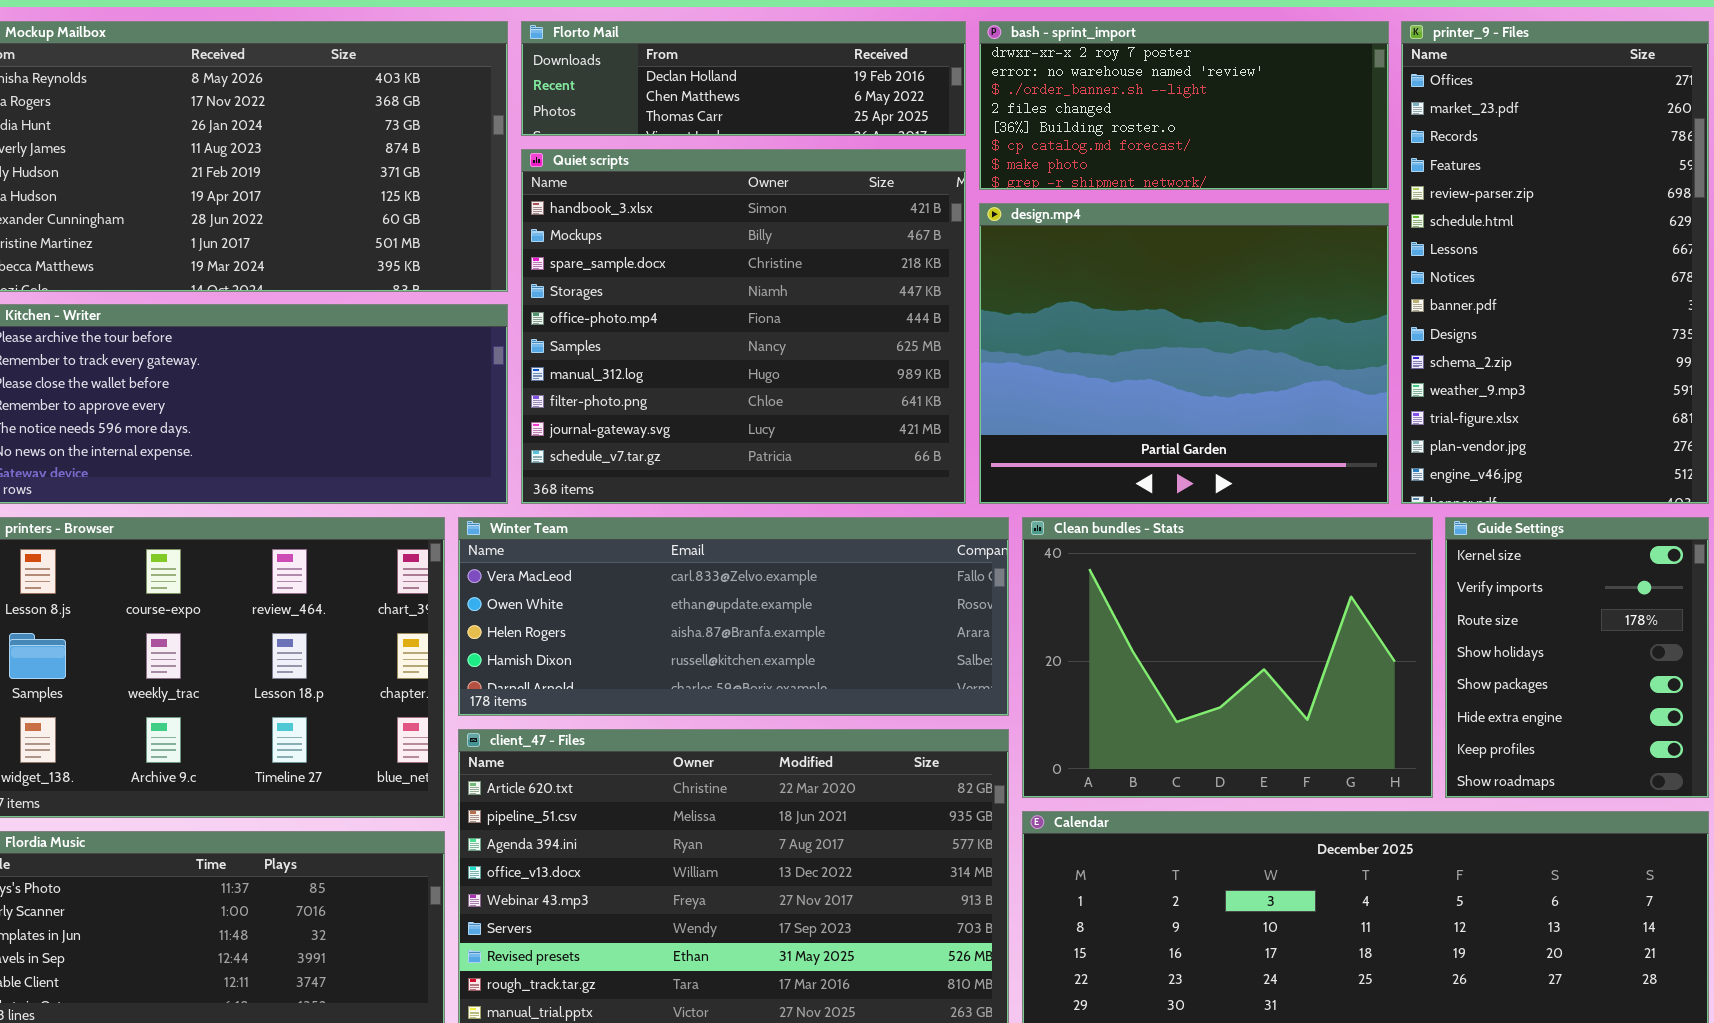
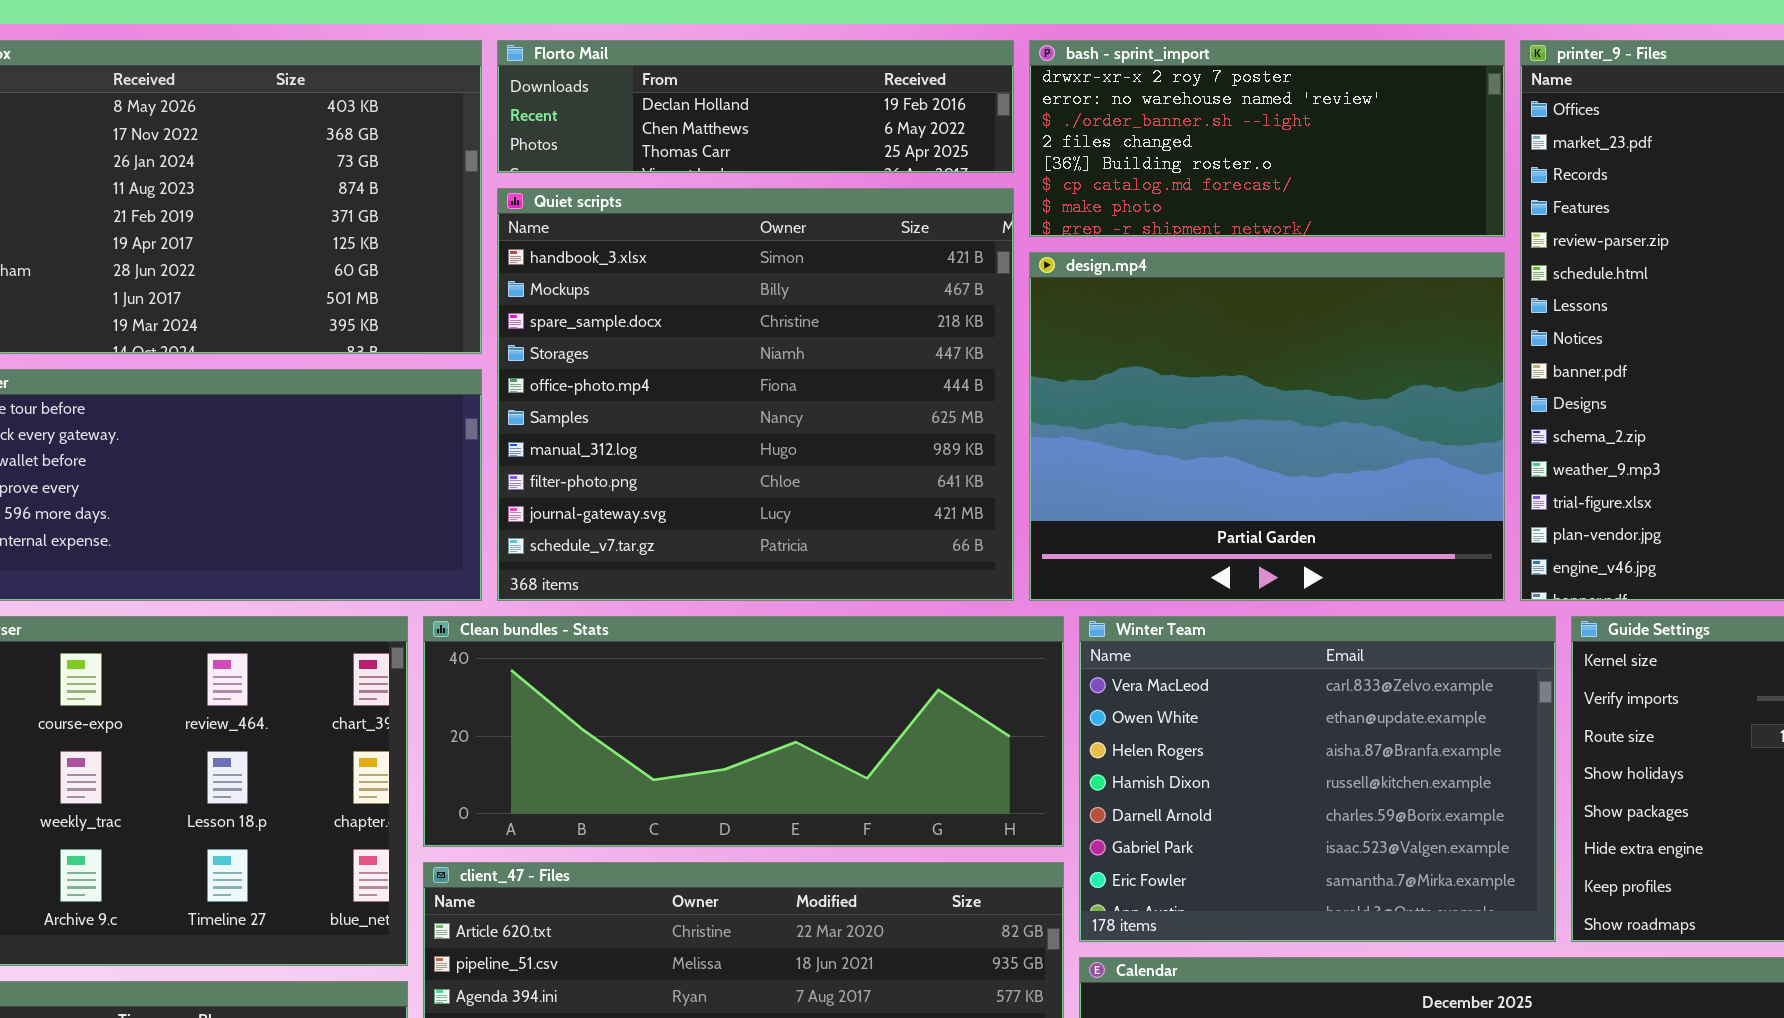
Winter Team: [458,517,1009,716] -> [1079,616,1556,942], moved, resized
Clean bundles - Stats: [1022,517,1433,798] -> [423,616,1064,847], moved, resized

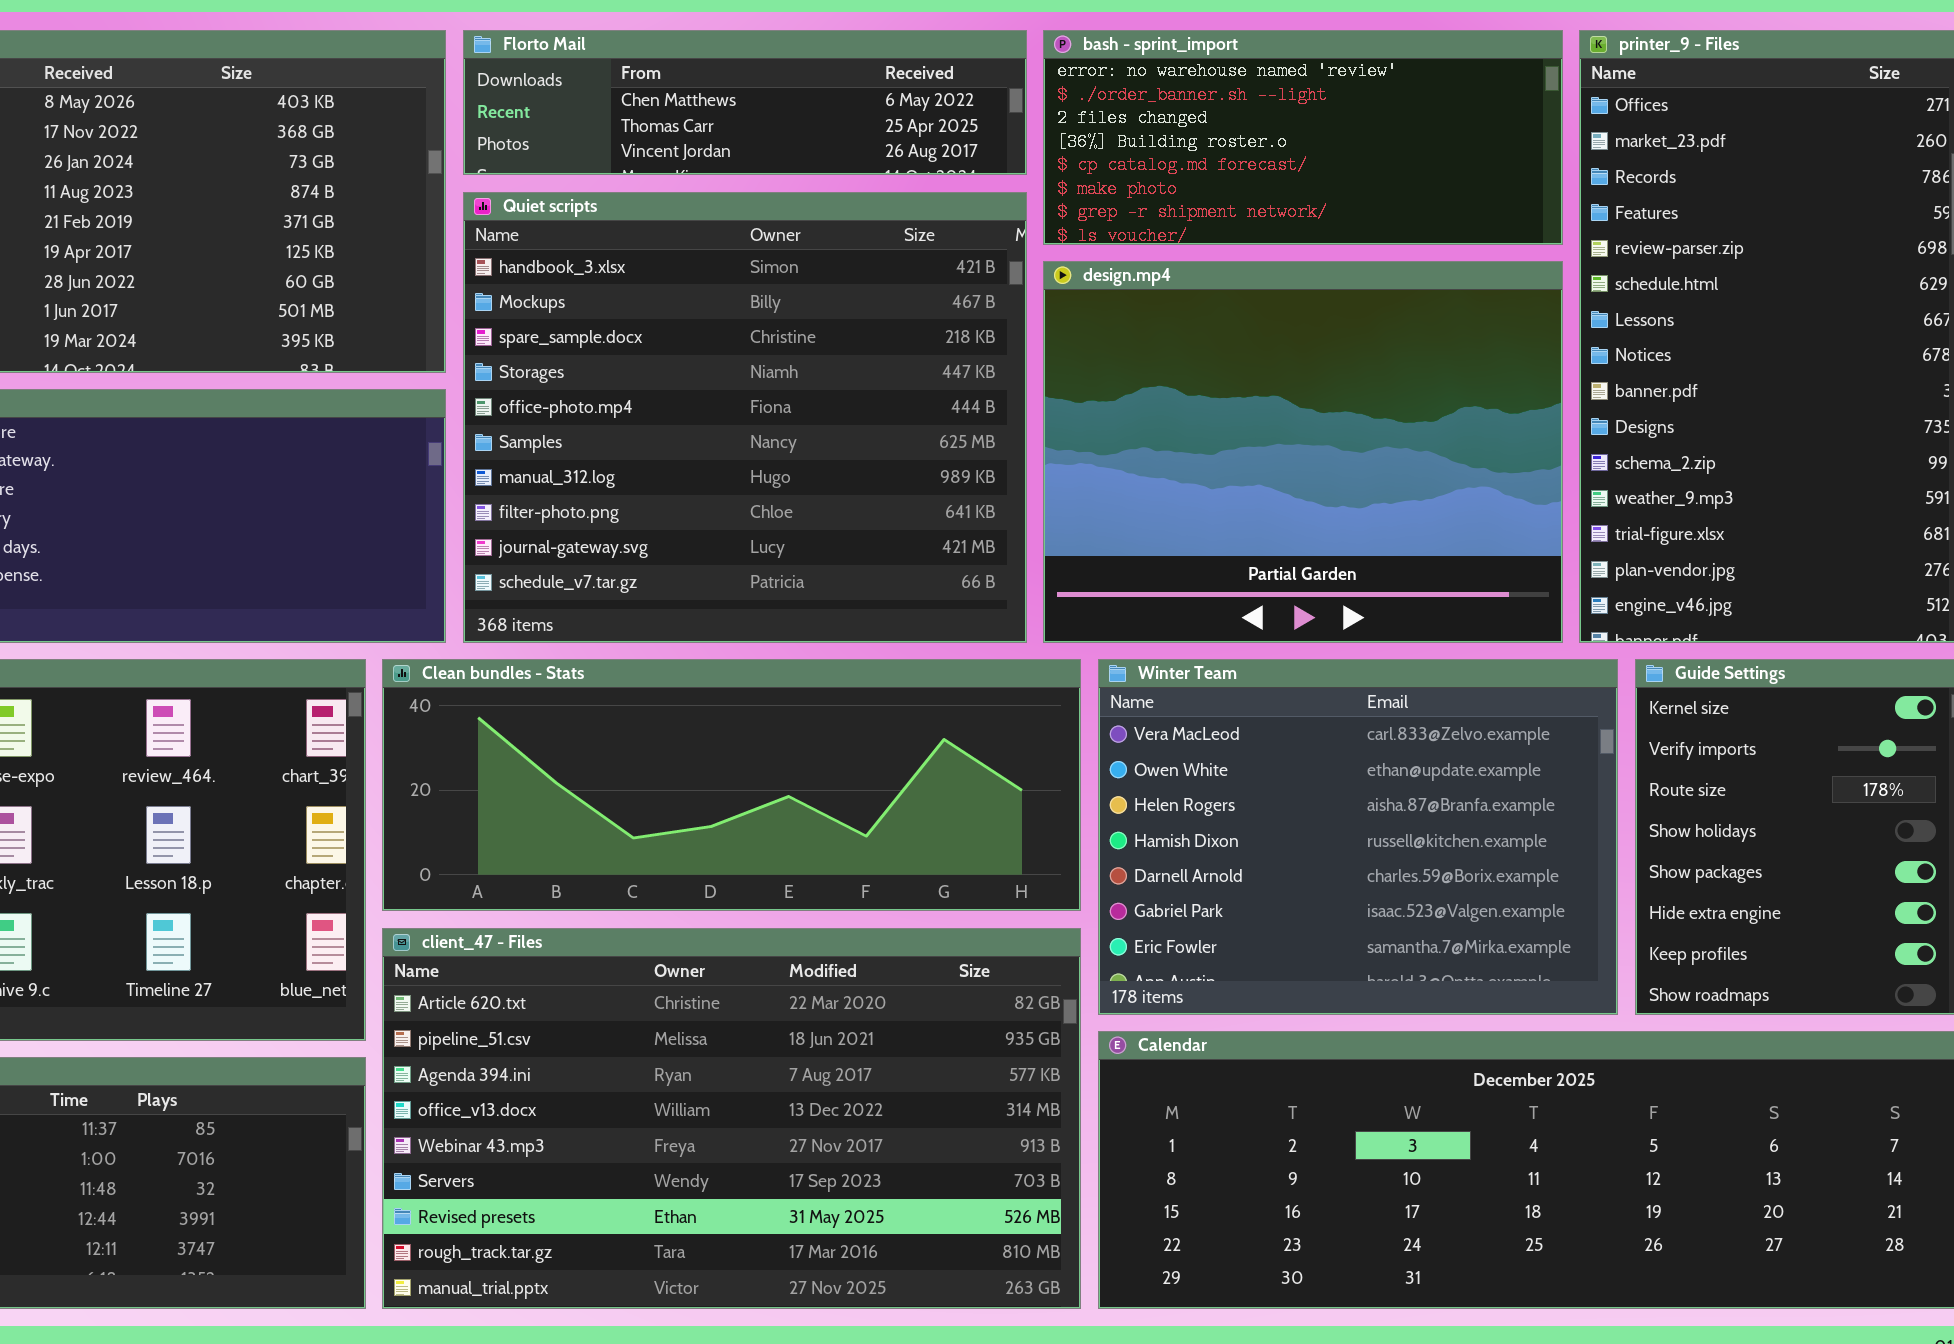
Florto Mail: [497,40,1014,173] -> [463,30,1027,175], scrolled down 1 row
bash - sprint_import: [1029,40,1505,237] -> [1043,30,1563,245], scrolled down 1 row

